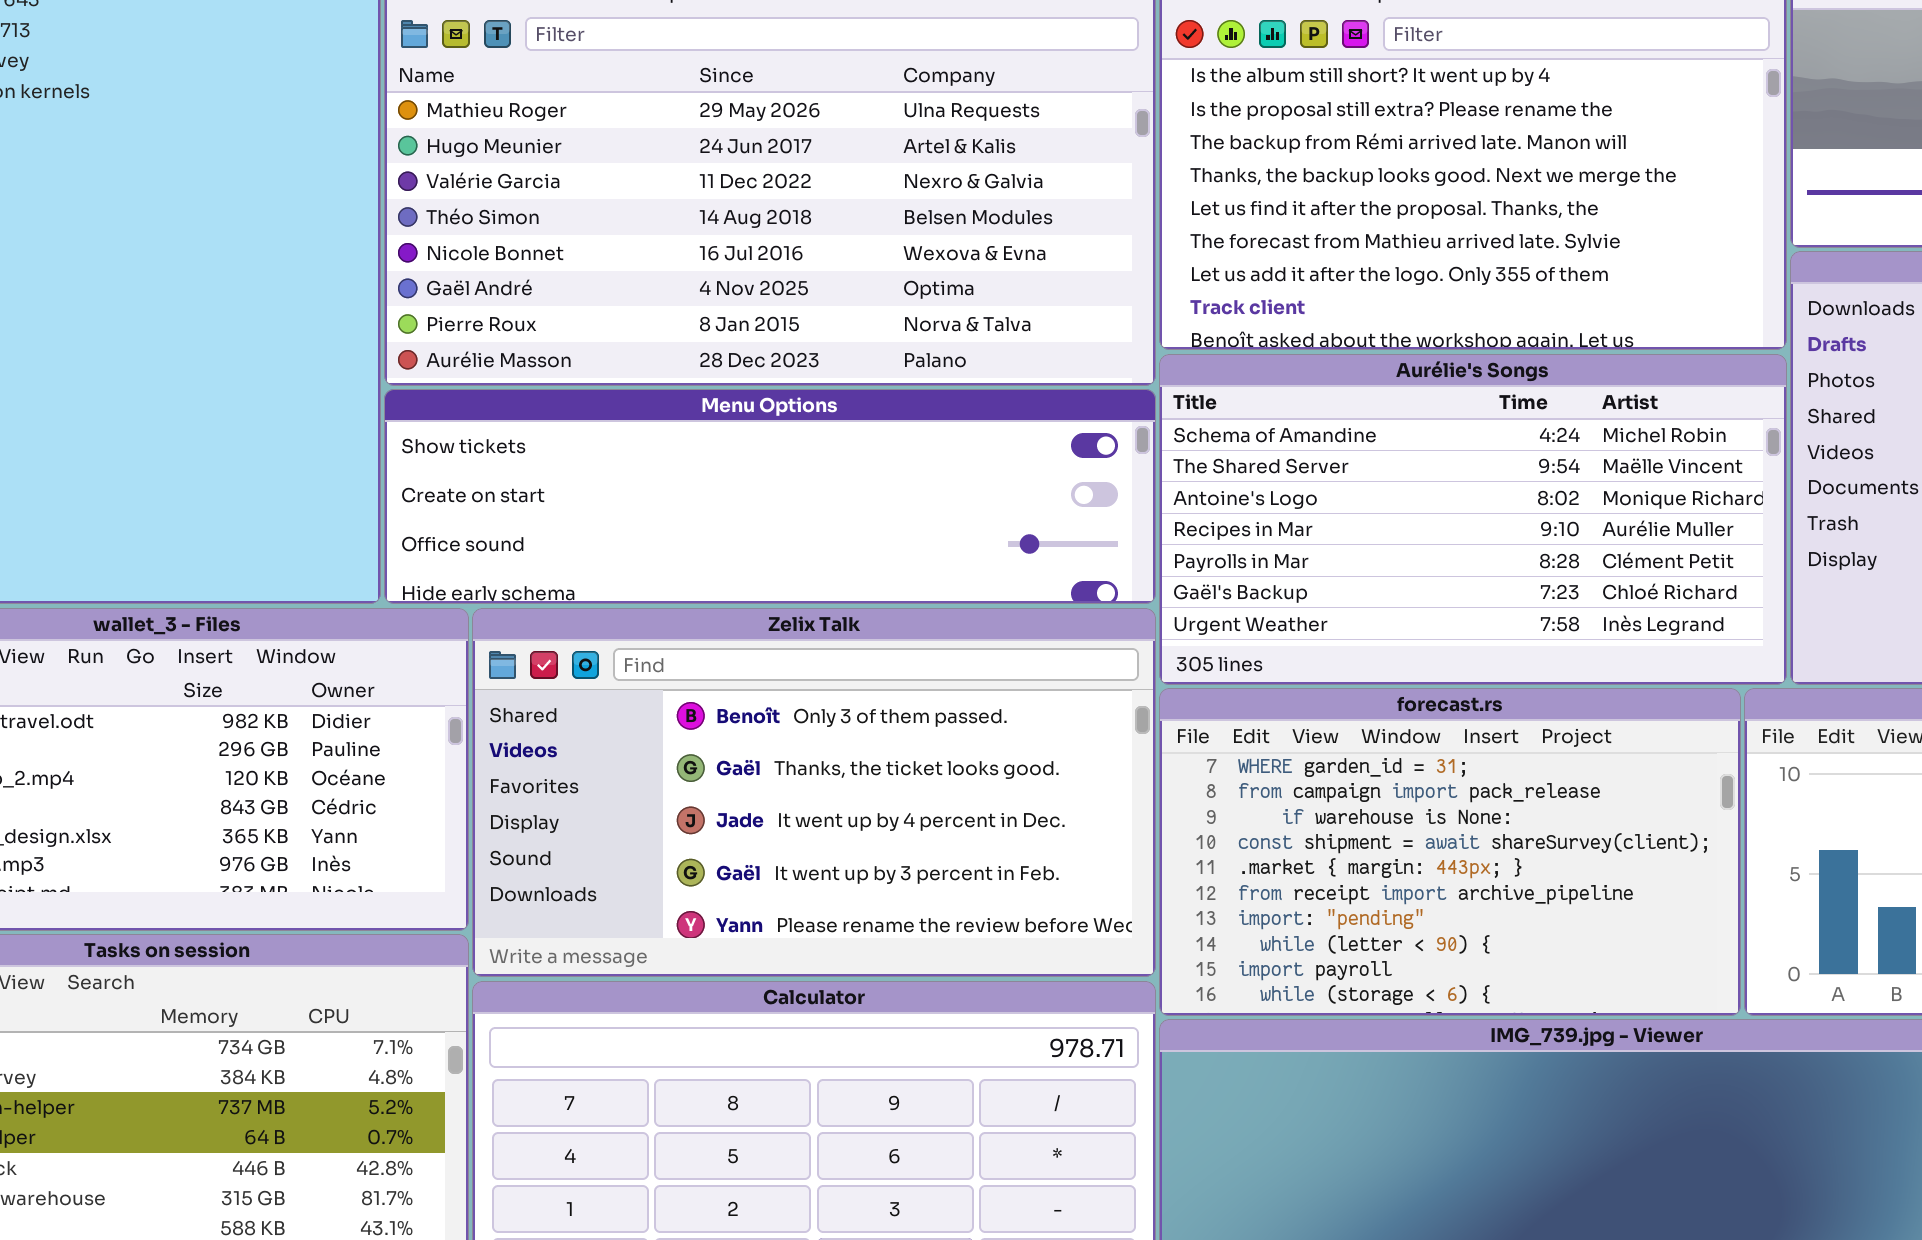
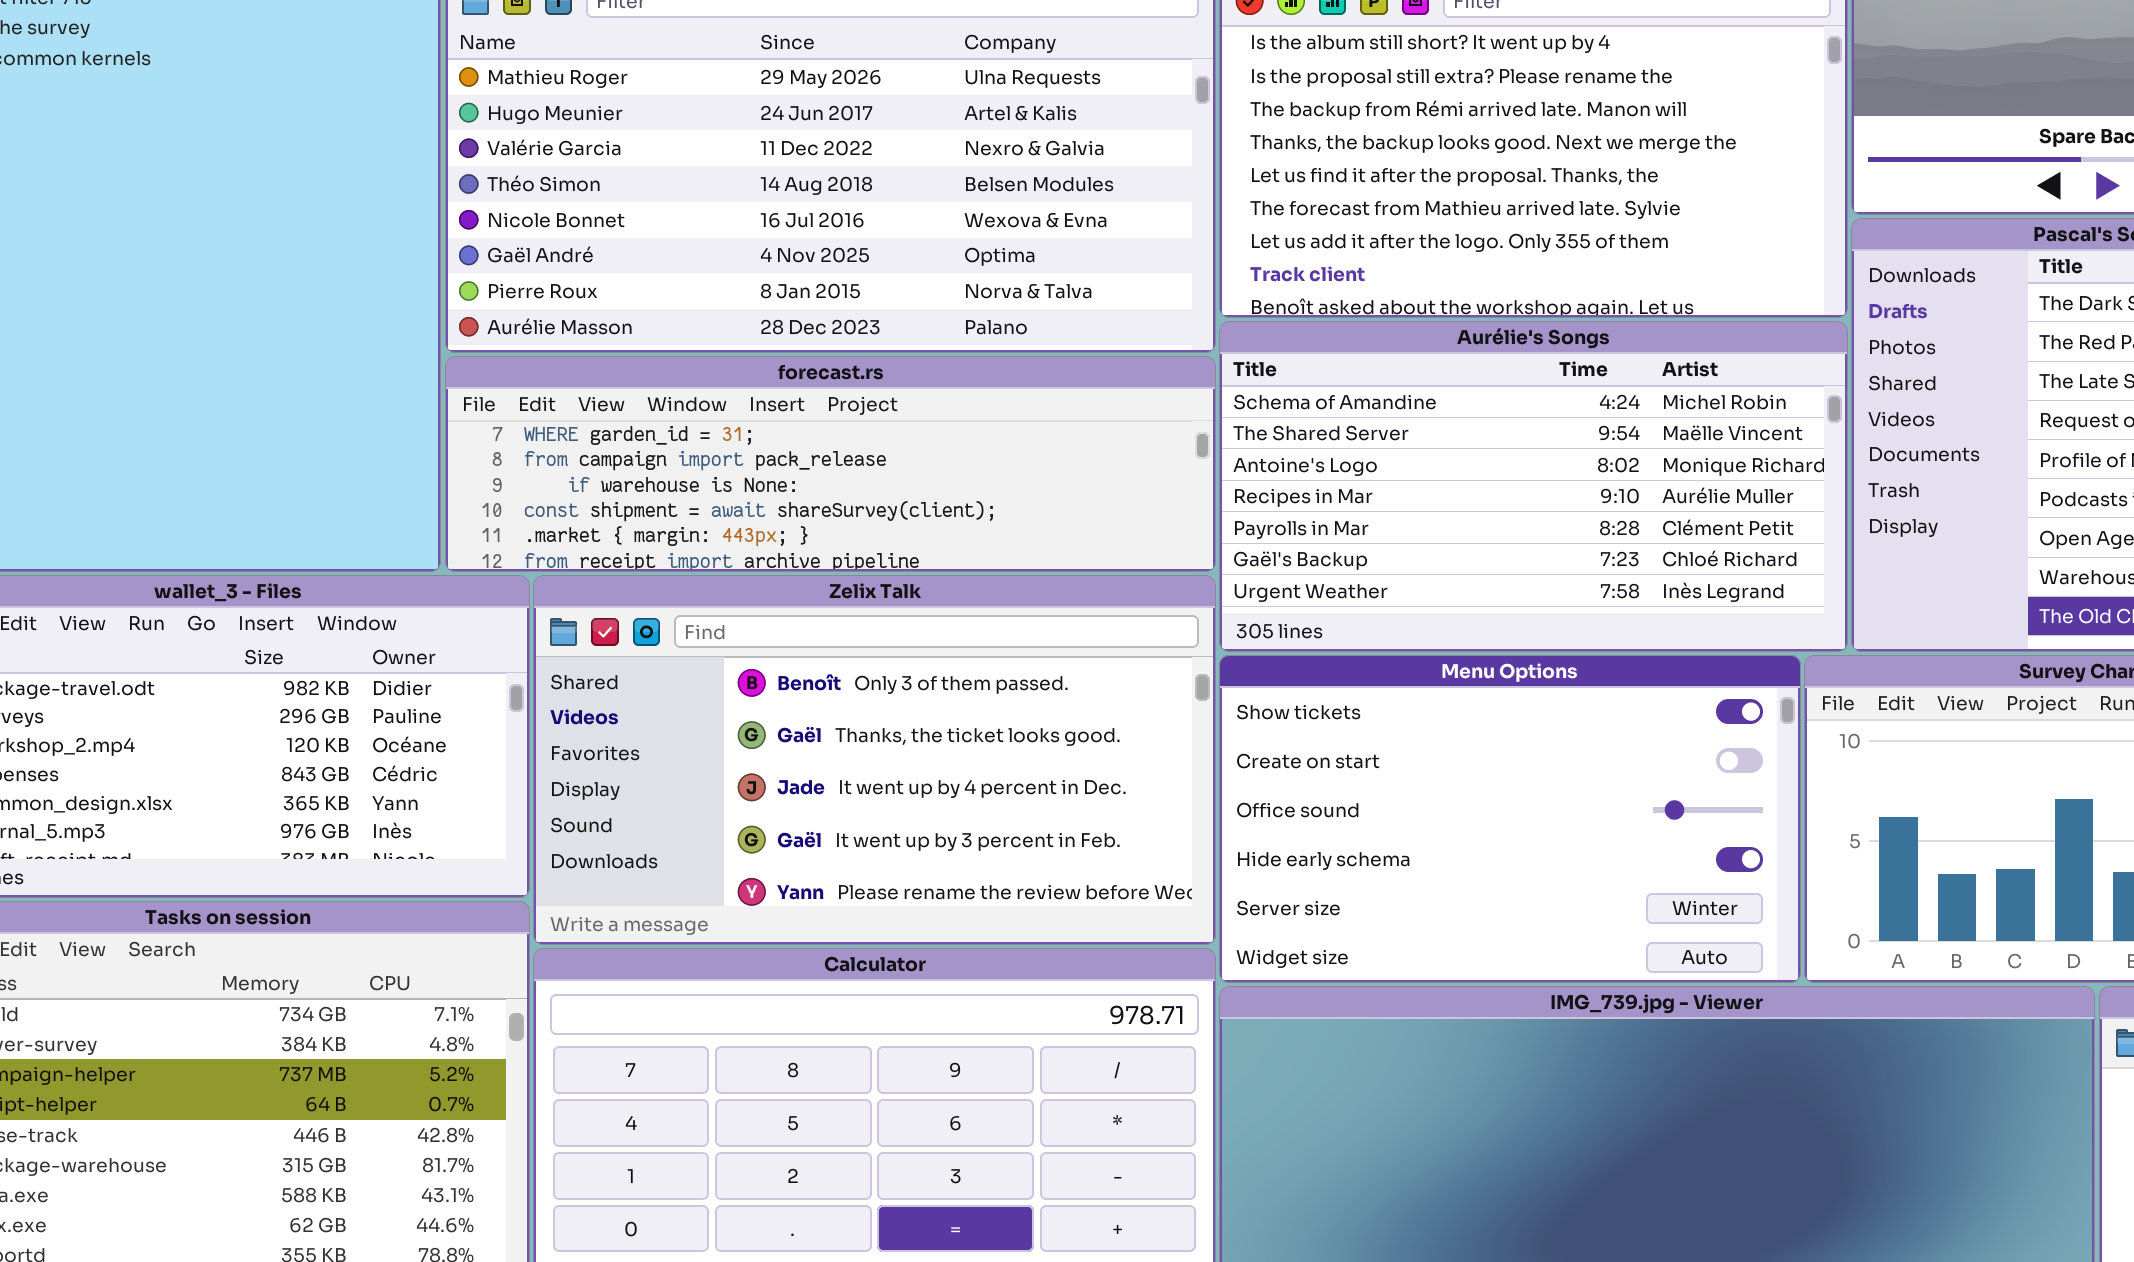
Menu Options: [384,389,1156,604] -> [1219,655,1801,983], moved, resized
forecast.rs: [1159,688,1741,1016] -> [445,356,1216,572], moved, resized

